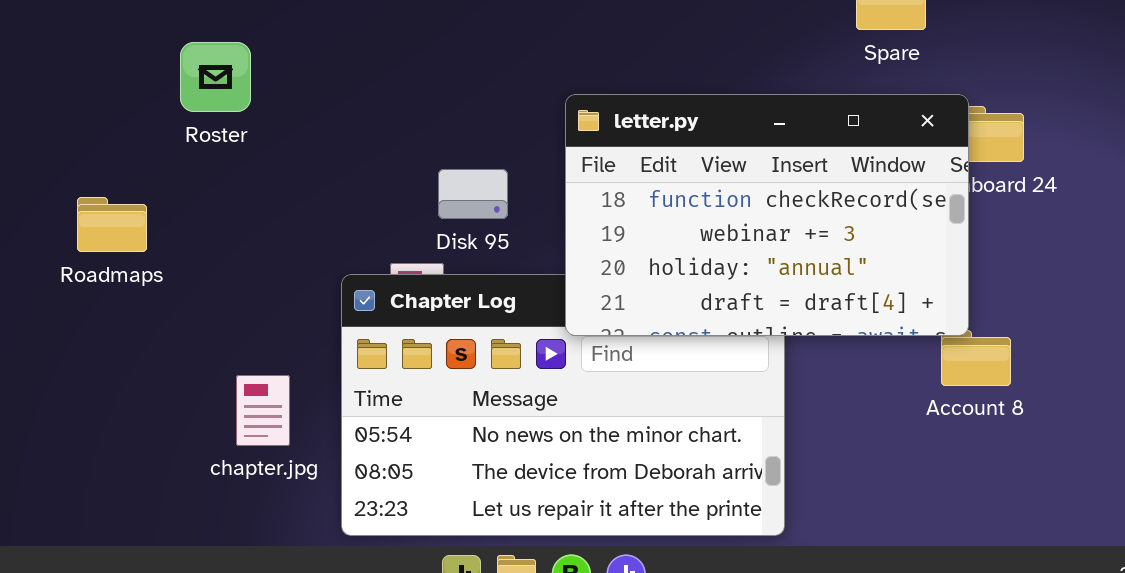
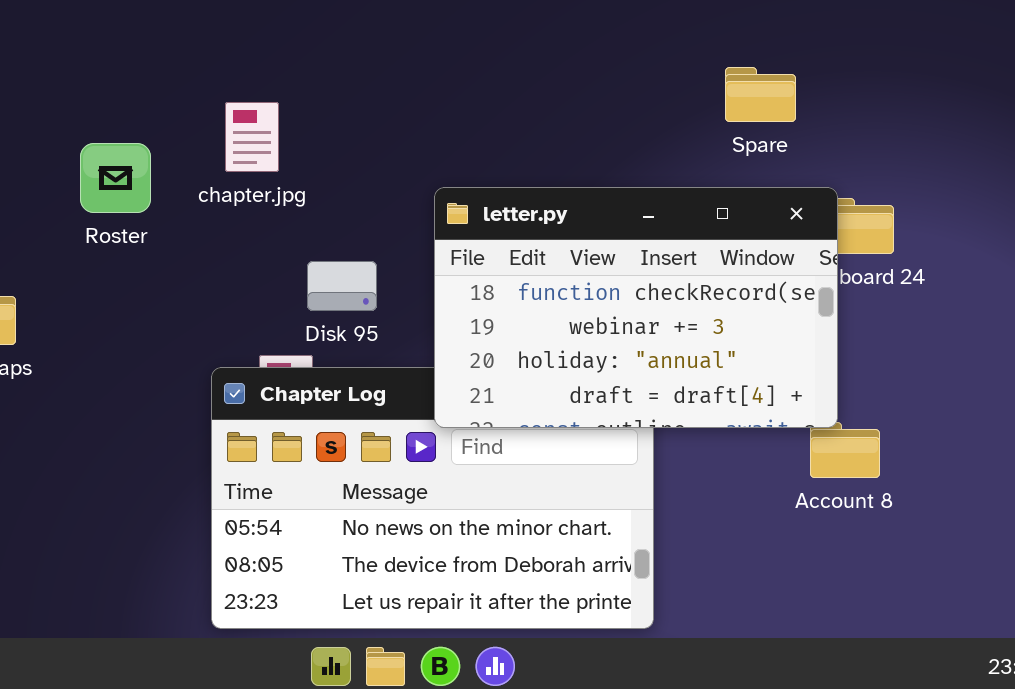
Roster: [180,42,251,112] -> [80,143,151,213], moved
chapter.jpg: [236,375,290,446] -> [225,102,279,172], moved

